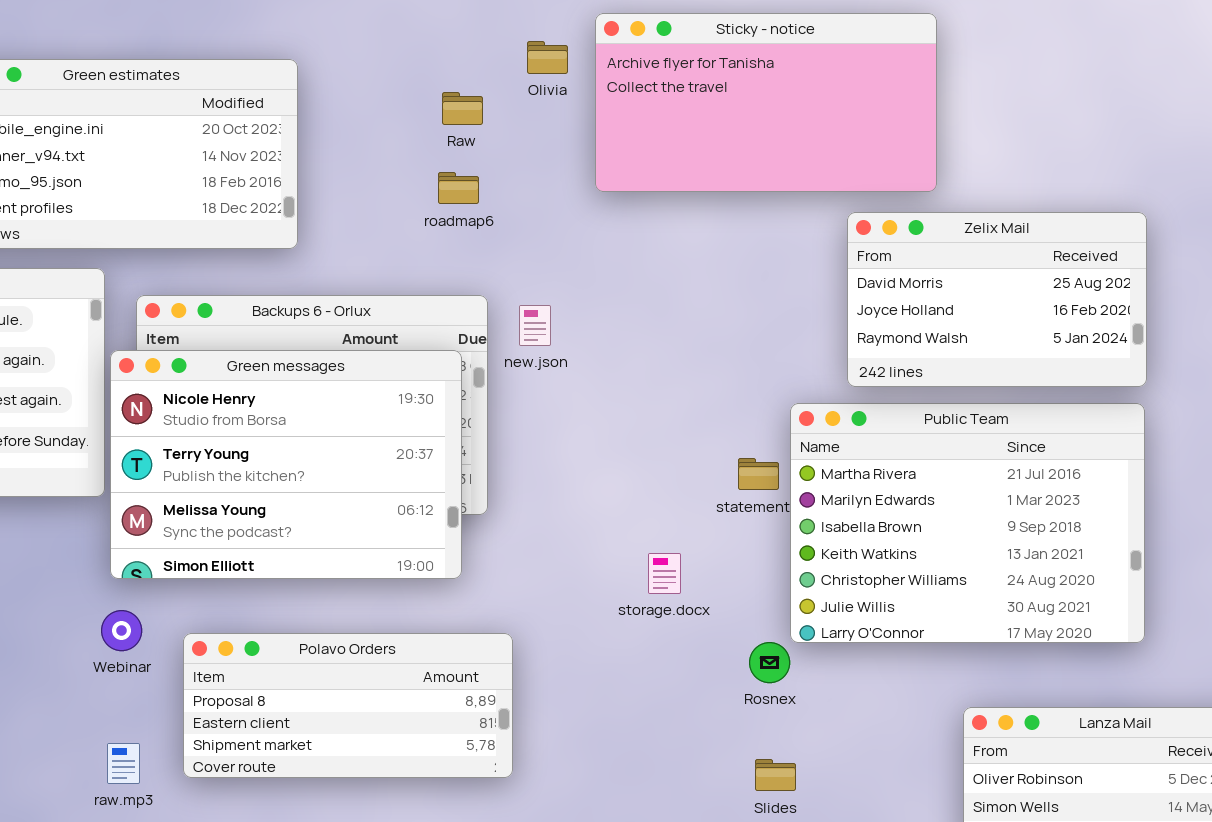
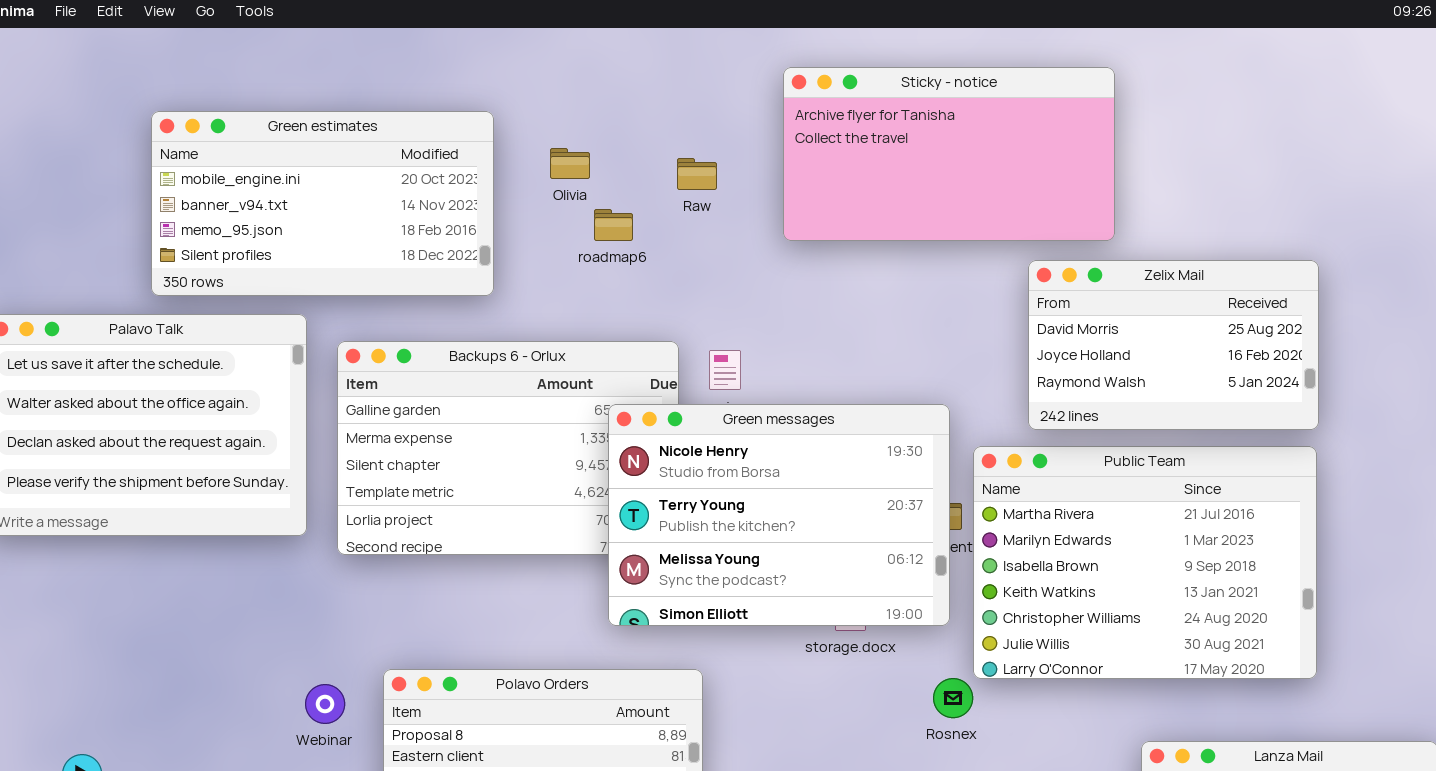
Olivia: [527,41,568,74] -> [550,148,590,179], moved
Raw: [442,92,483,125] -> [677,158,717,190], moved
roadmap6: [438,172,479,204] -> [594,209,633,241], moved
Green messages: [110,350,462,579] -> [608,404,950,626], moved
Webinar: [101,610,142,651] -> [305,684,345,724], moved

